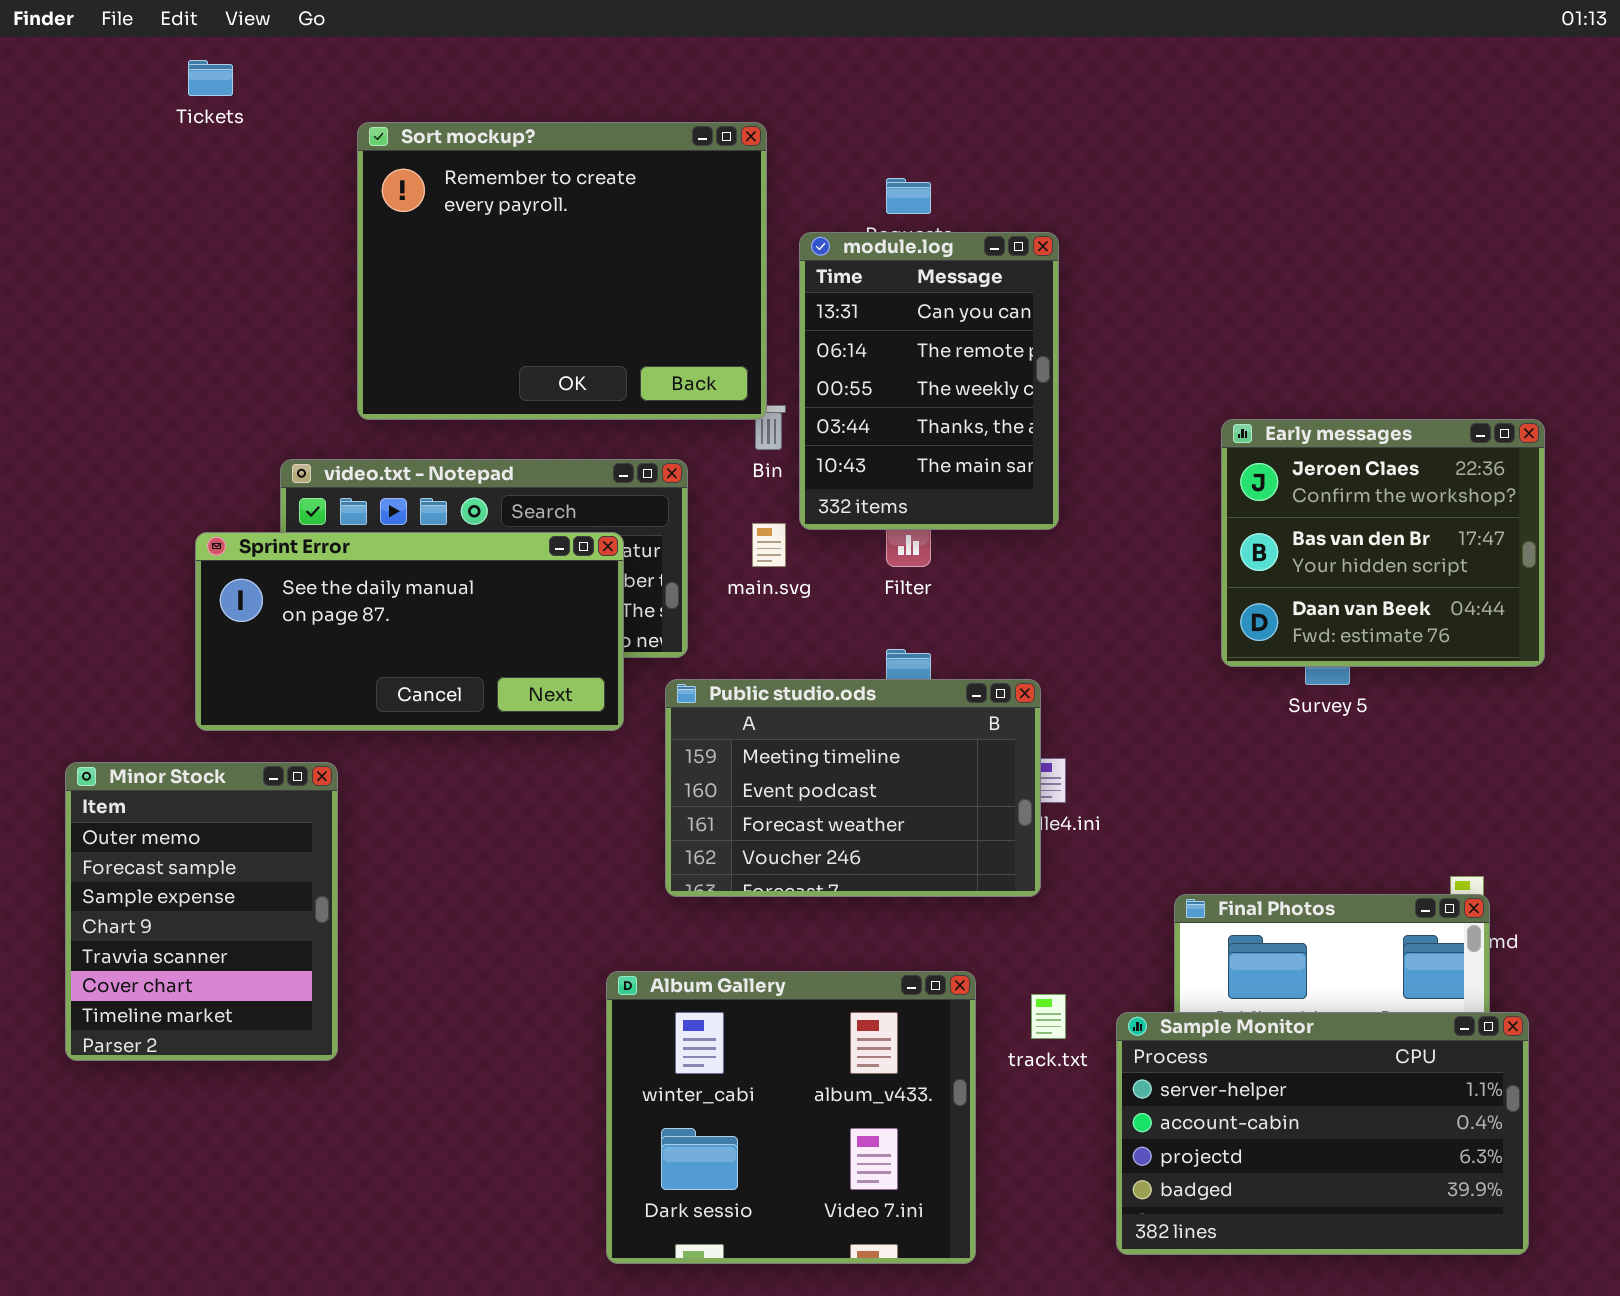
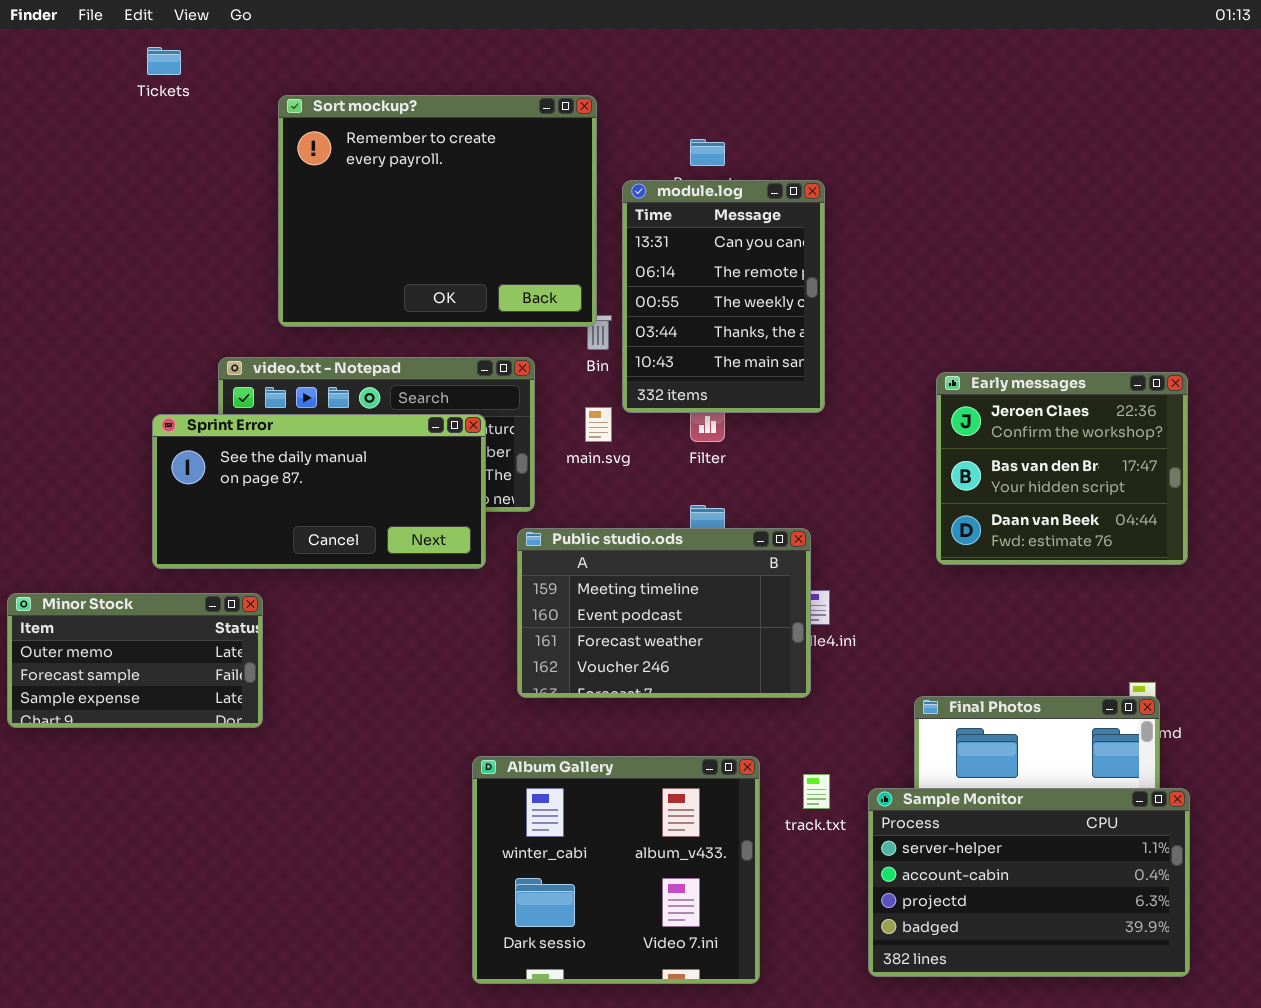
Early messages: [1221,419,1545,667] -> [936,372,1188,565], moved
Minor Stock: [65,762,338,1061] -> [7,593,263,728], resized

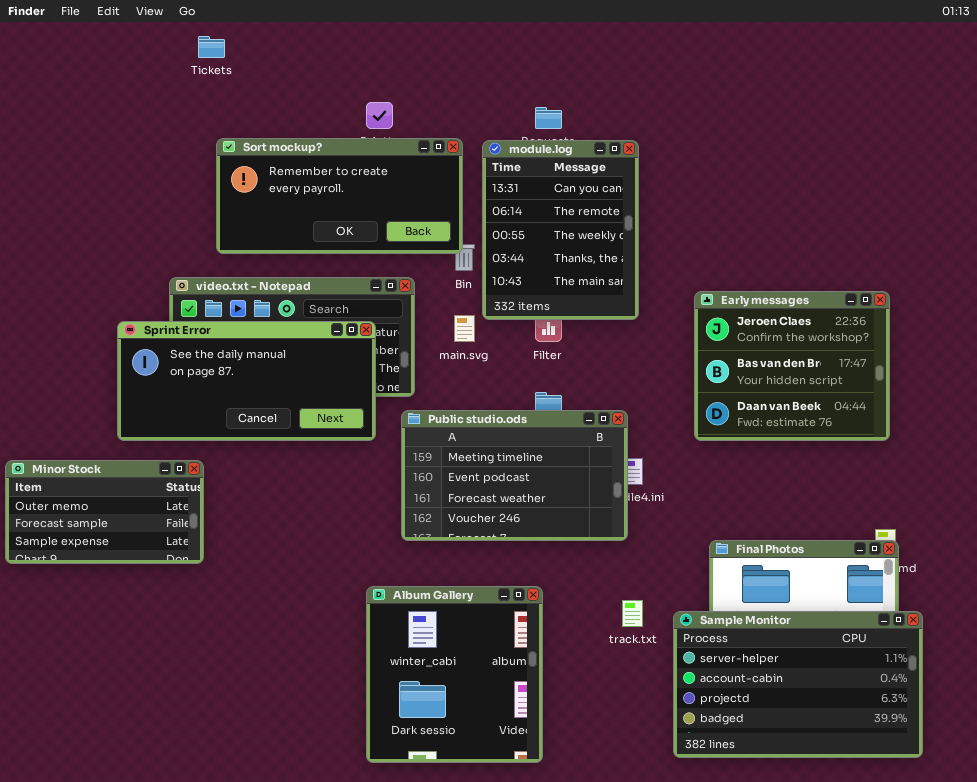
Tickets: [147,47,181,75] -> [198,36,225,58], moved
Sort mockup?: [278,95,597,327] -> [216,138,463,254], resized
Early messages: [936,372,1188,565] -> [694,291,890,441], moved
Album Gallery: [472,756,760,984] -> [366,586,543,763], resized

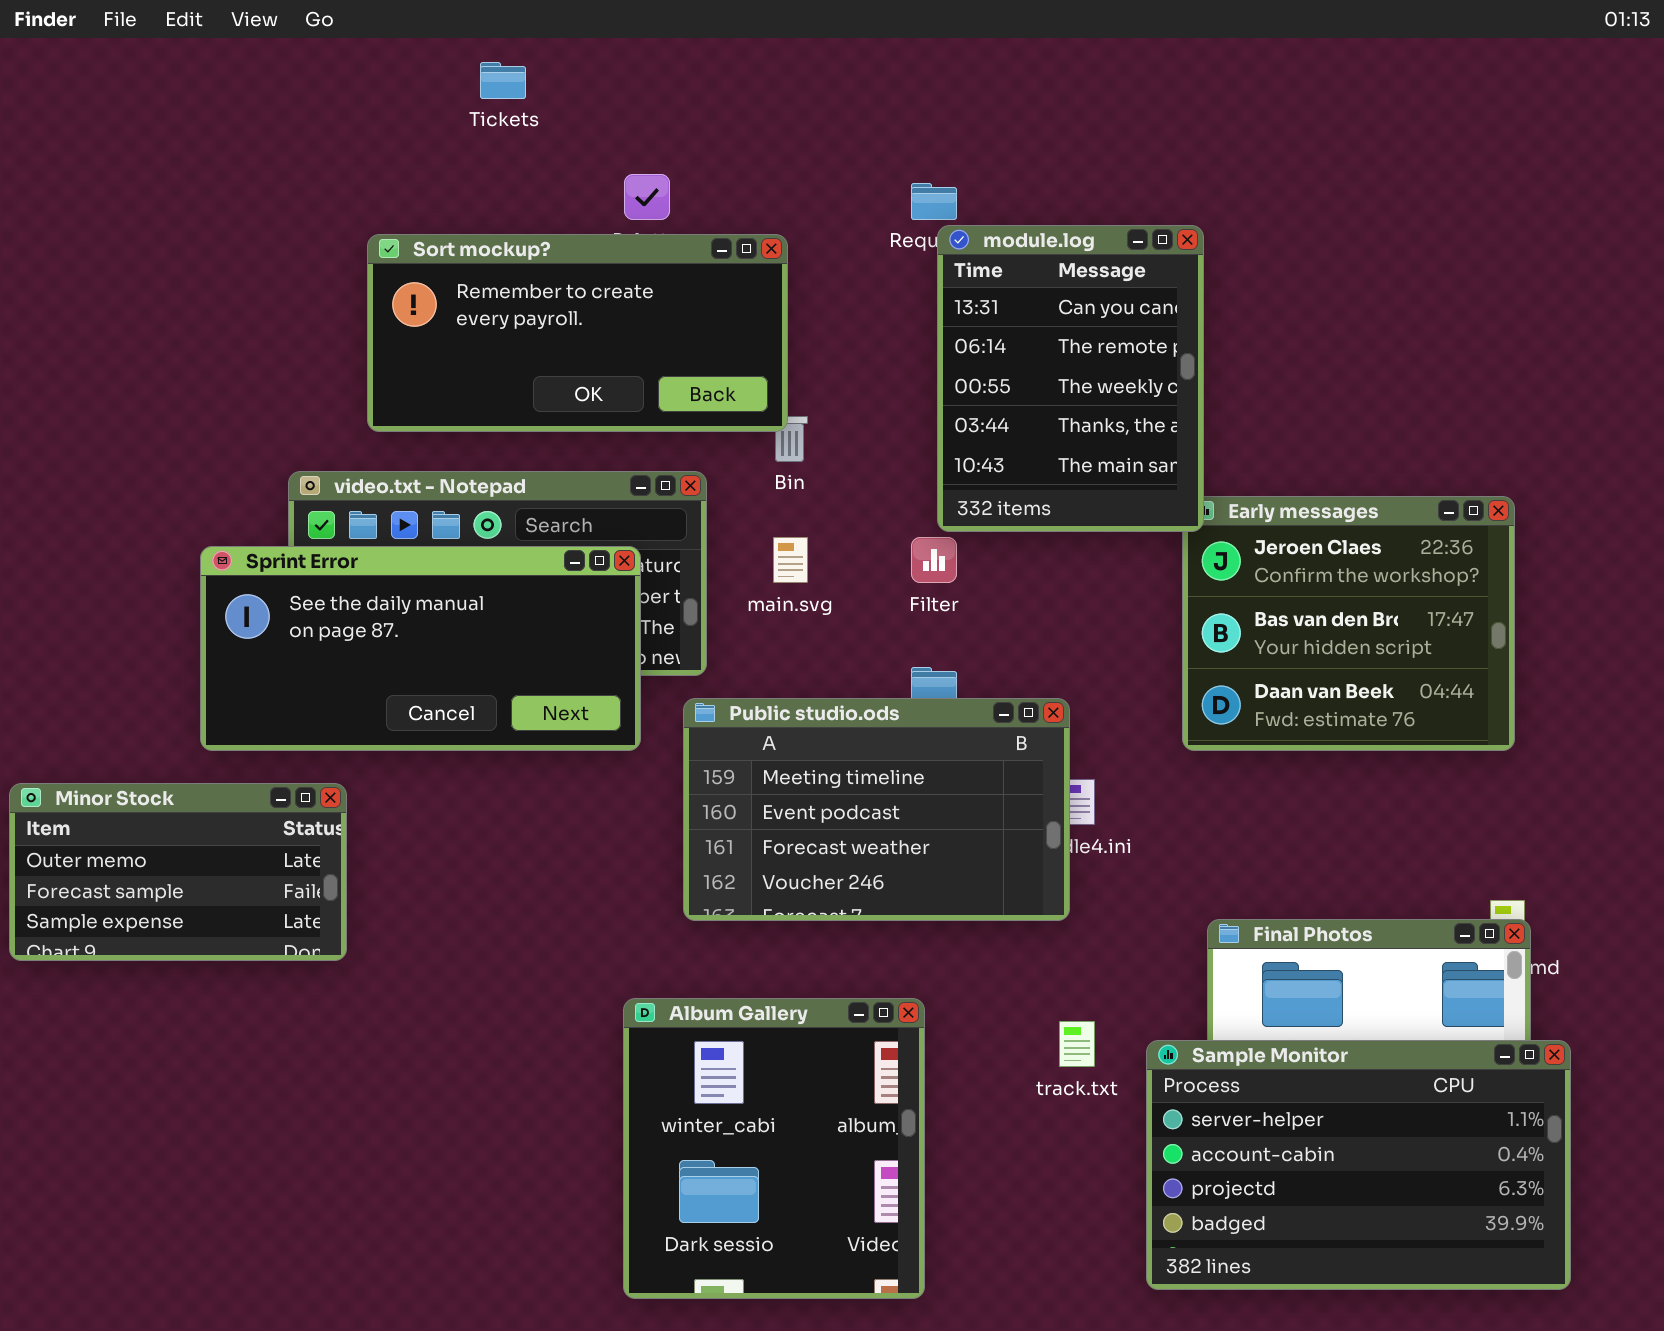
Tickets: [198,36,225,58] -> [480,62,526,99], moved
module.log: [482,140,639,320] -> [937,225,1204,532], moved

